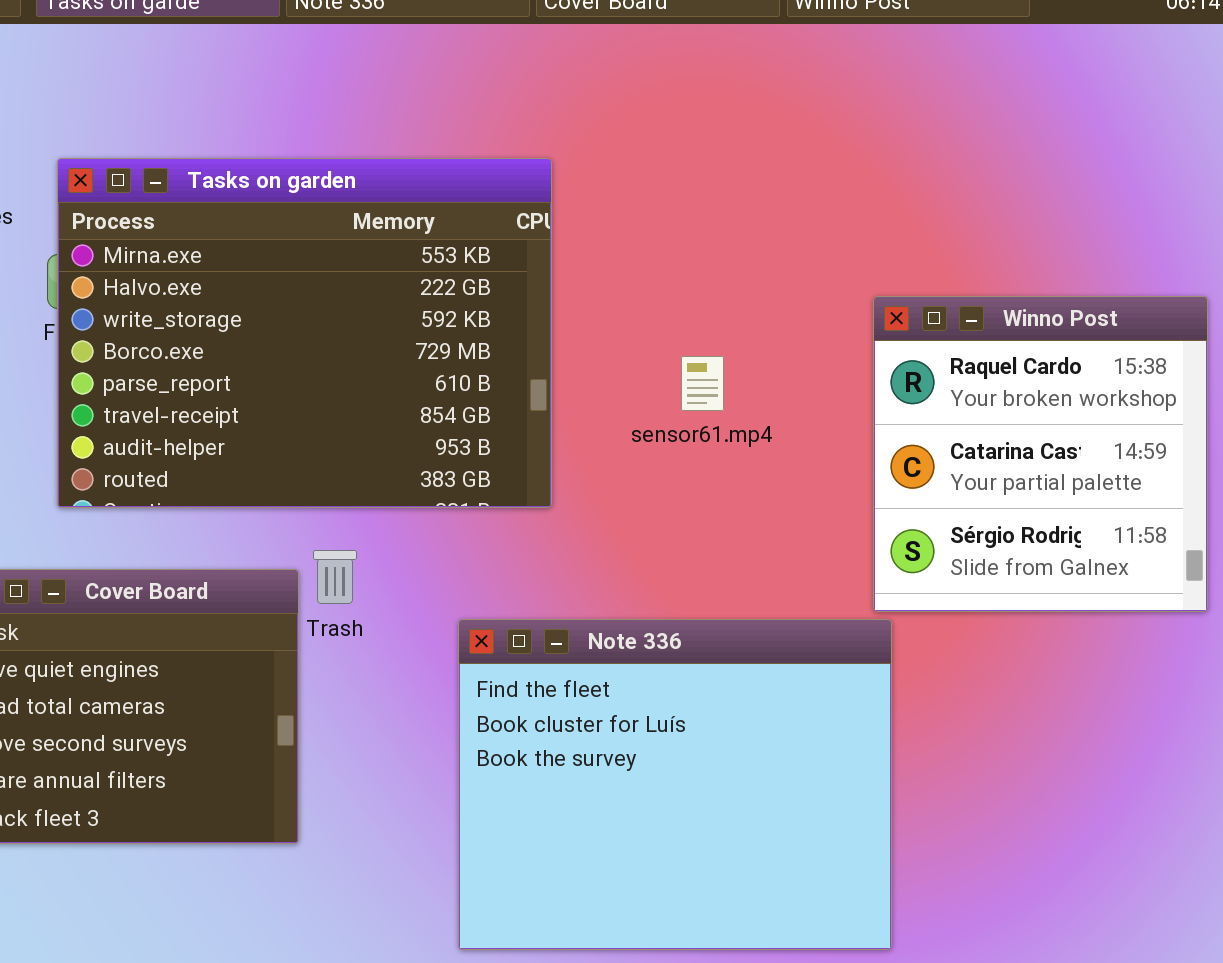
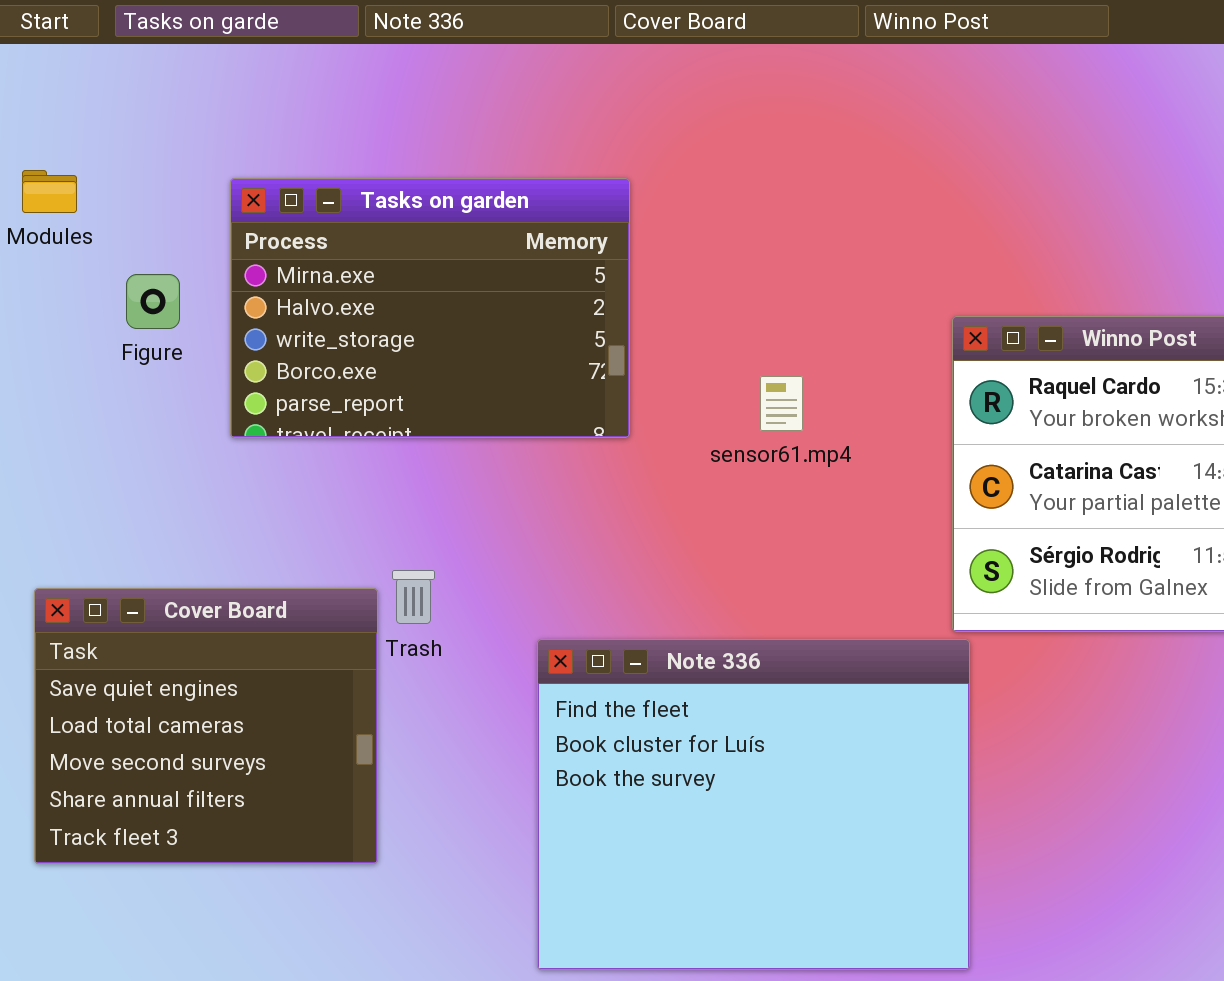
Tasks on garden: [57,158,552,508] -> [230,178,630,438], resized

